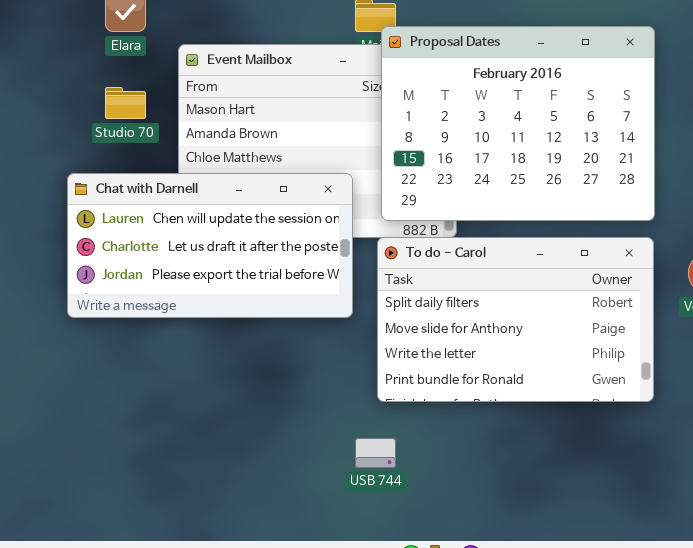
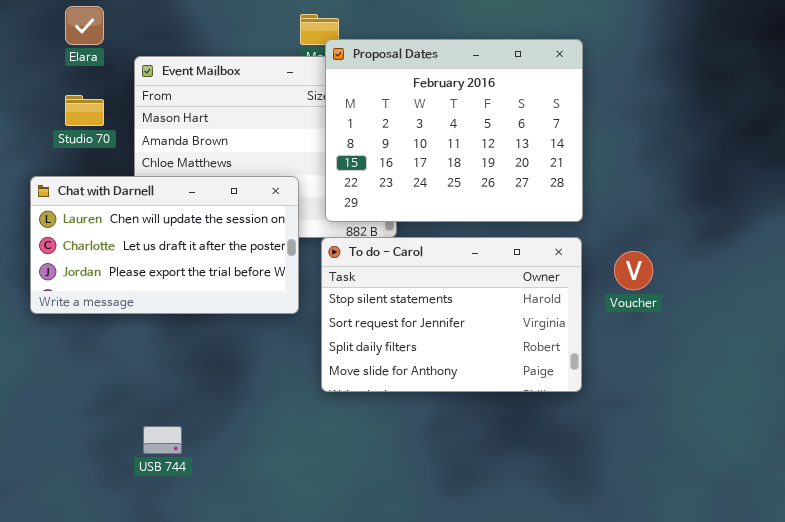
To do - Carol: [377,237,654,402] -> [321,237,582,392], scrolled up 2 rows
USB 744: [355,438,396,468] -> [143,426,182,454], moved

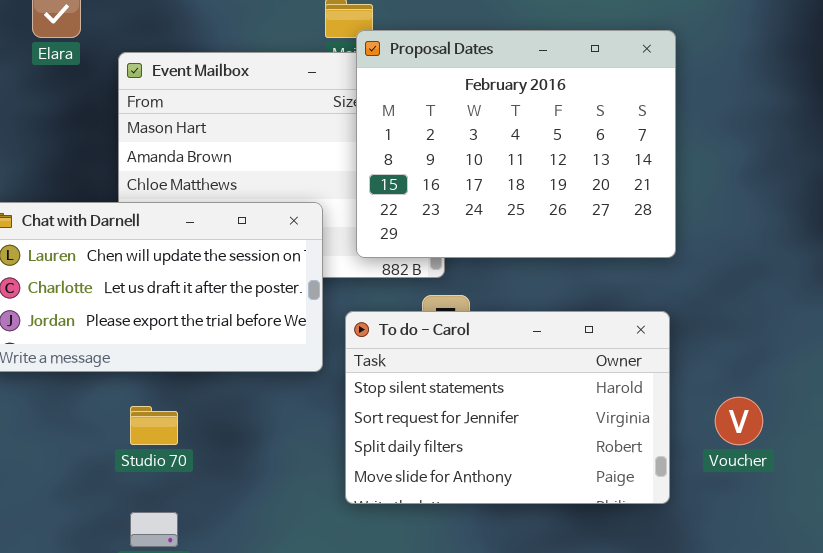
Studio 70: [65,95,104,126] -> [130,406,178,445], moved
To do - Carol: [321,237,582,392] -> [345,311,670,504], moved
Voucher: [614,251,653,290] -> [715,397,763,445], moved

